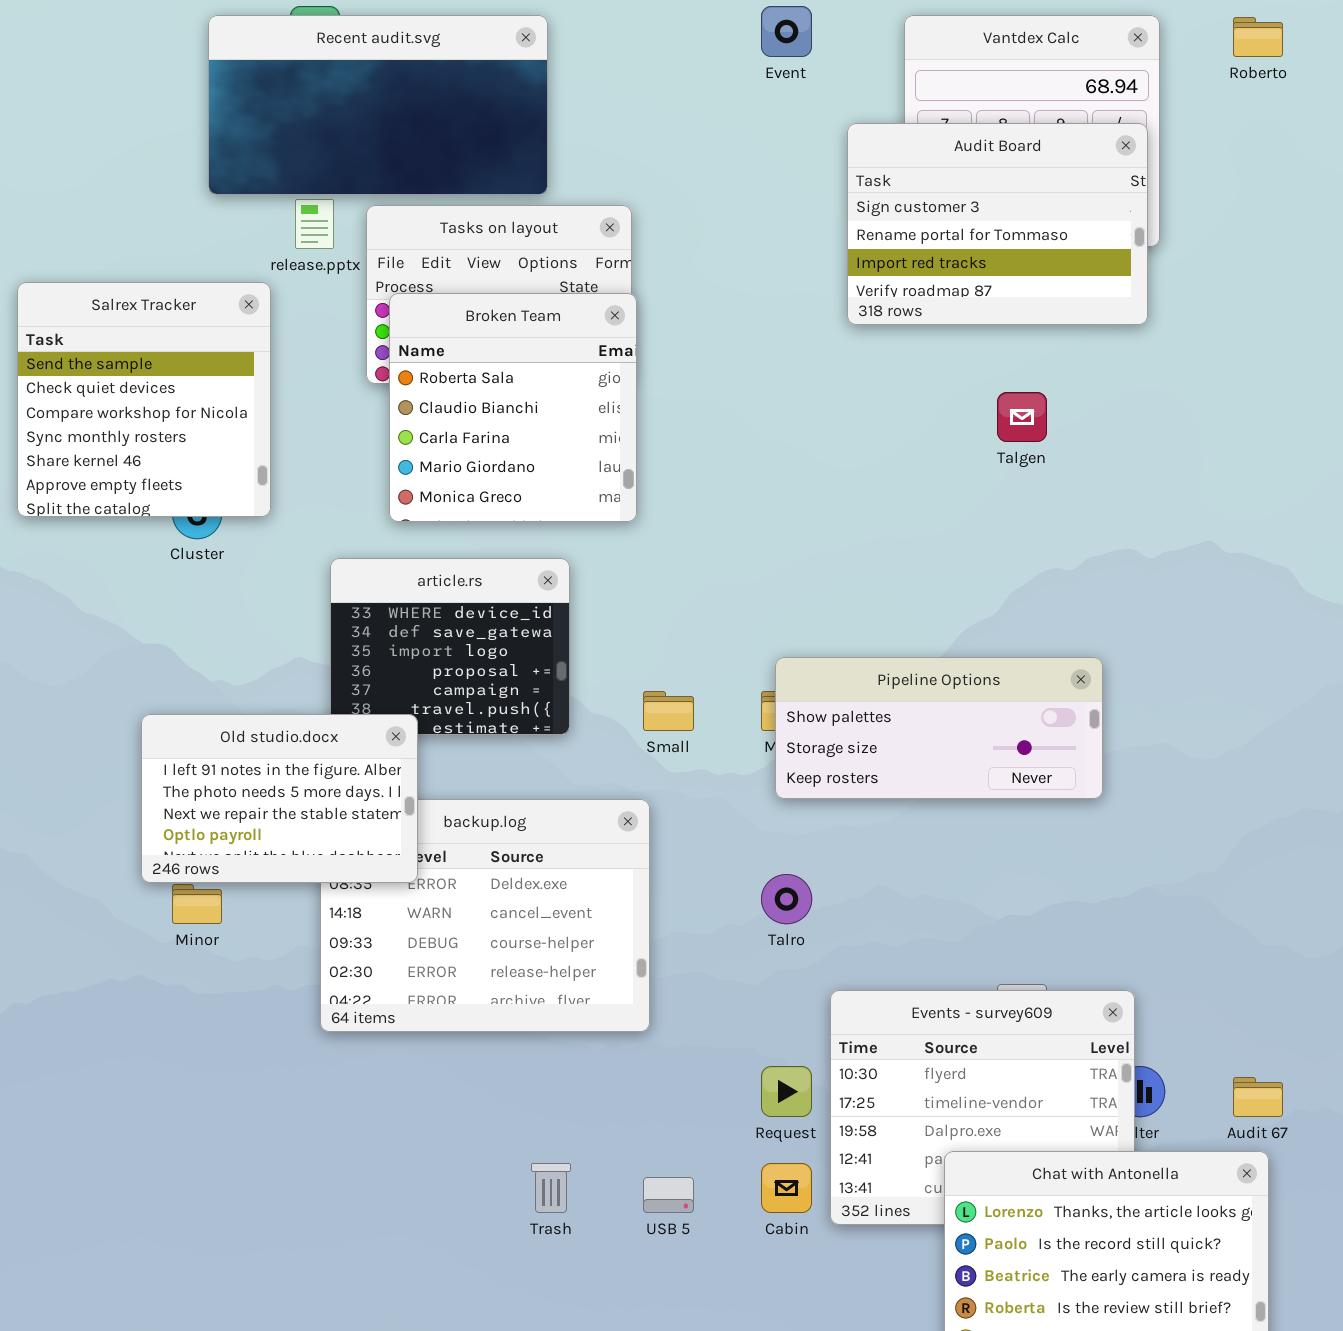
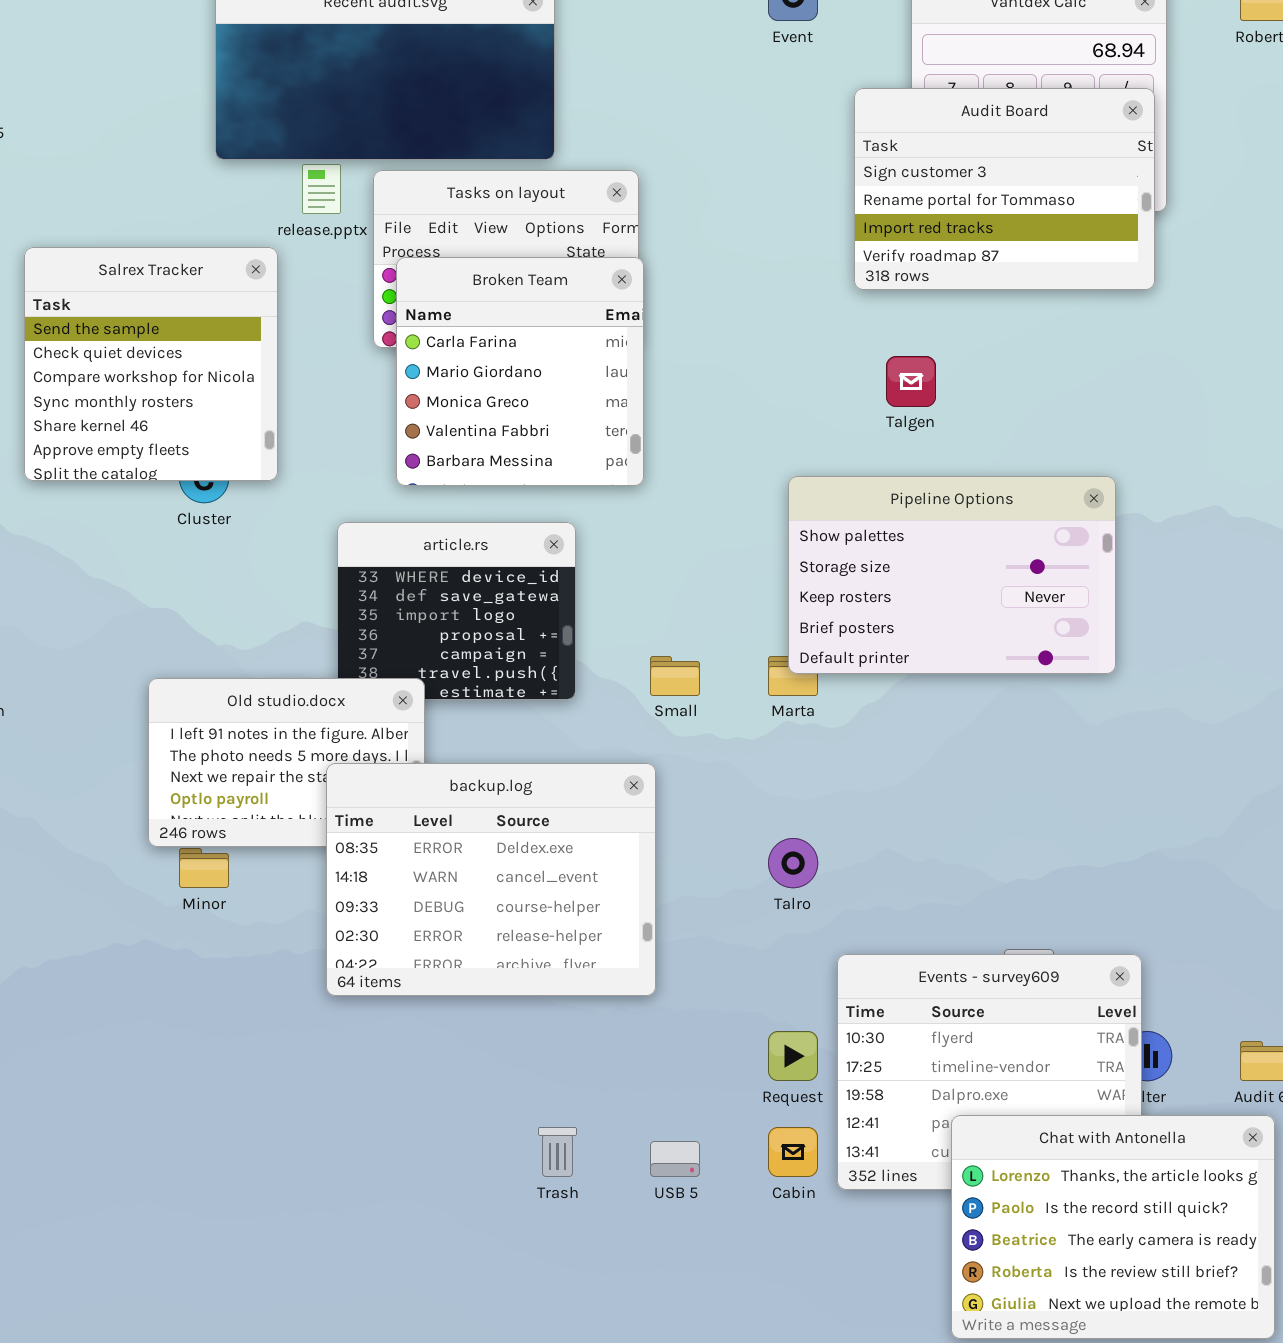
Broken Team: [389,293,637,522] -> [396,257,644,486], scrolled down 2 rows
Talgen: [997,392,1047,442] -> [886,356,936,407], moved
Pipeline Options: [775,657,1103,799] -> [788,476,1116,674], moved, resized
backup.log: [320,799,650,1032] -> [326,763,656,996], raised

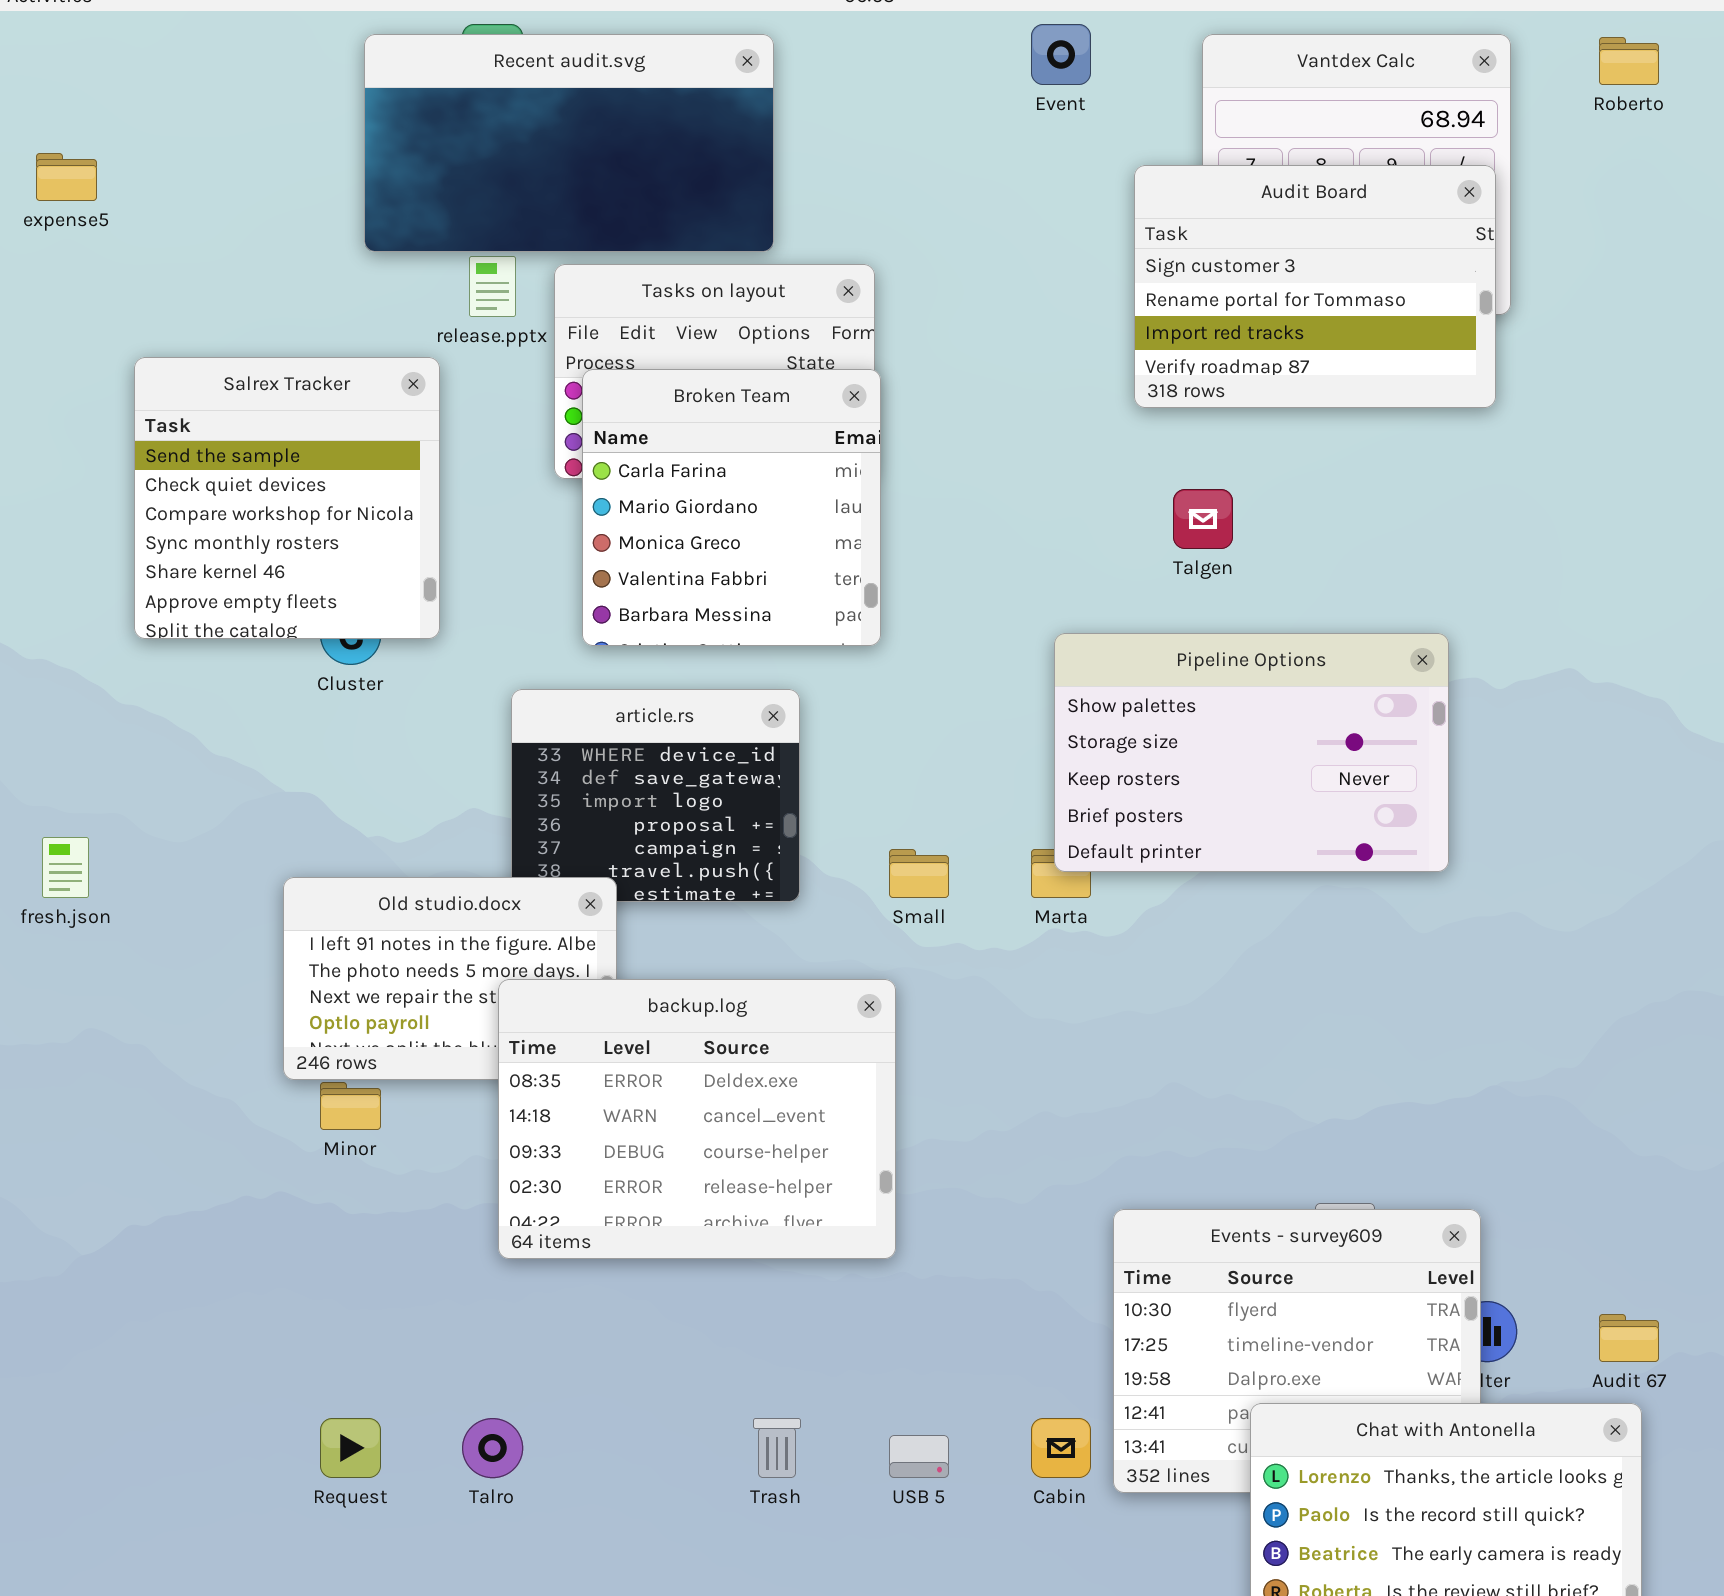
Talro: [768,838,818,888] -> [462,1418,523,1478], moved
Request: [768,1031,818,1081] -> [320,1418,381,1478], moved

